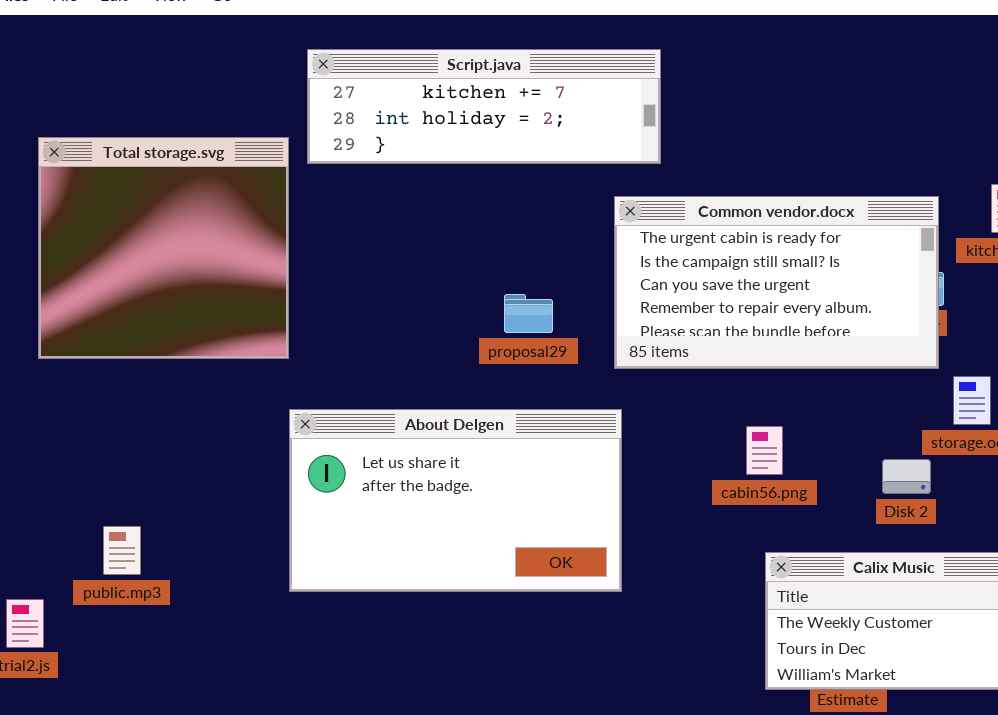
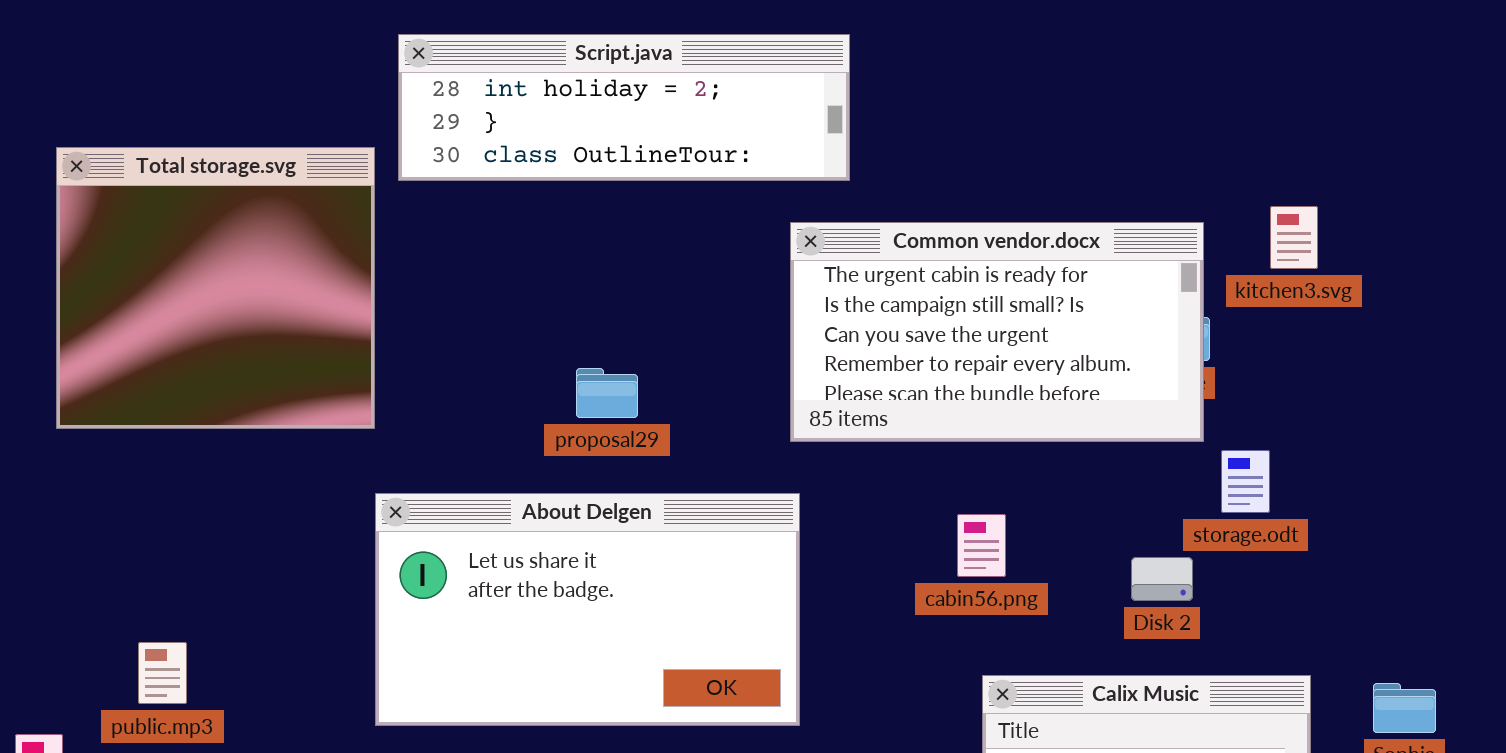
Script.java: [307,49,661,164] -> [398,34,850,181], scrolled down 1 row
proposal29: [504,294,553,333] -> [576,368,638,418], moved

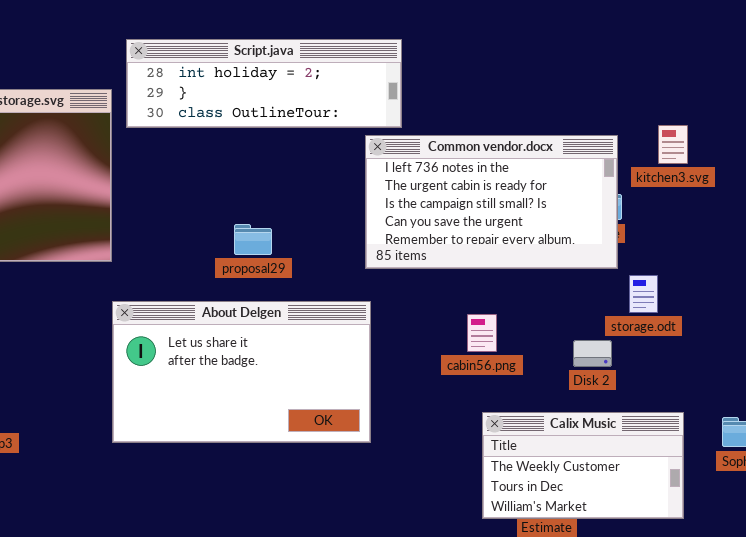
Script.java: [398,34,850,181] -> [126,39,402,128], moved
Common vendor.docx: [790,222,1204,442] -> [365,135,618,269], scrolled up 1 row

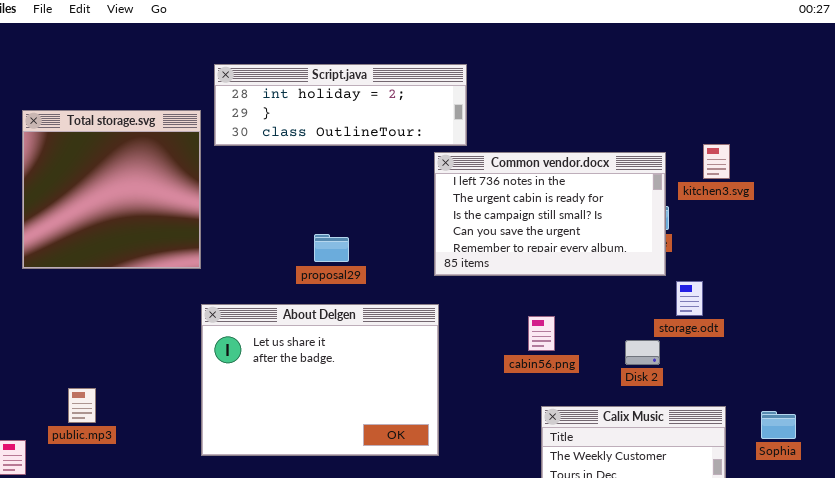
About Delgen: [112,301,371,443] -> [201,304,439,456], resized

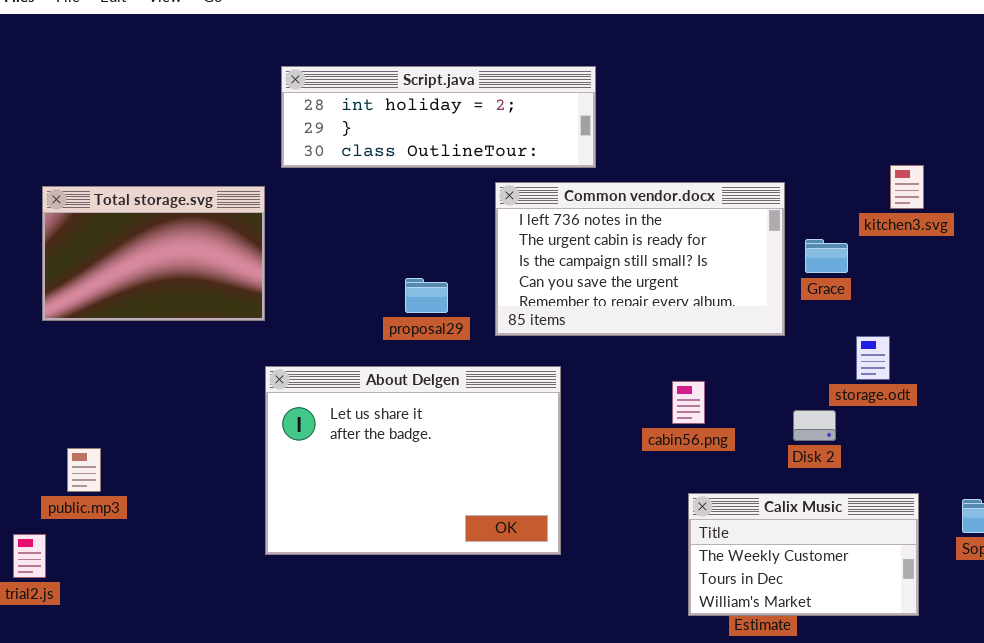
Total storage.svg: [22,110,201,269] -> [42,186,265,321], resized
Common vendor.docx: [434,152,666,276] -> [495,182,785,336], moved
public.mp3: [68,388,96,423] -> [67,448,101,492], moved

